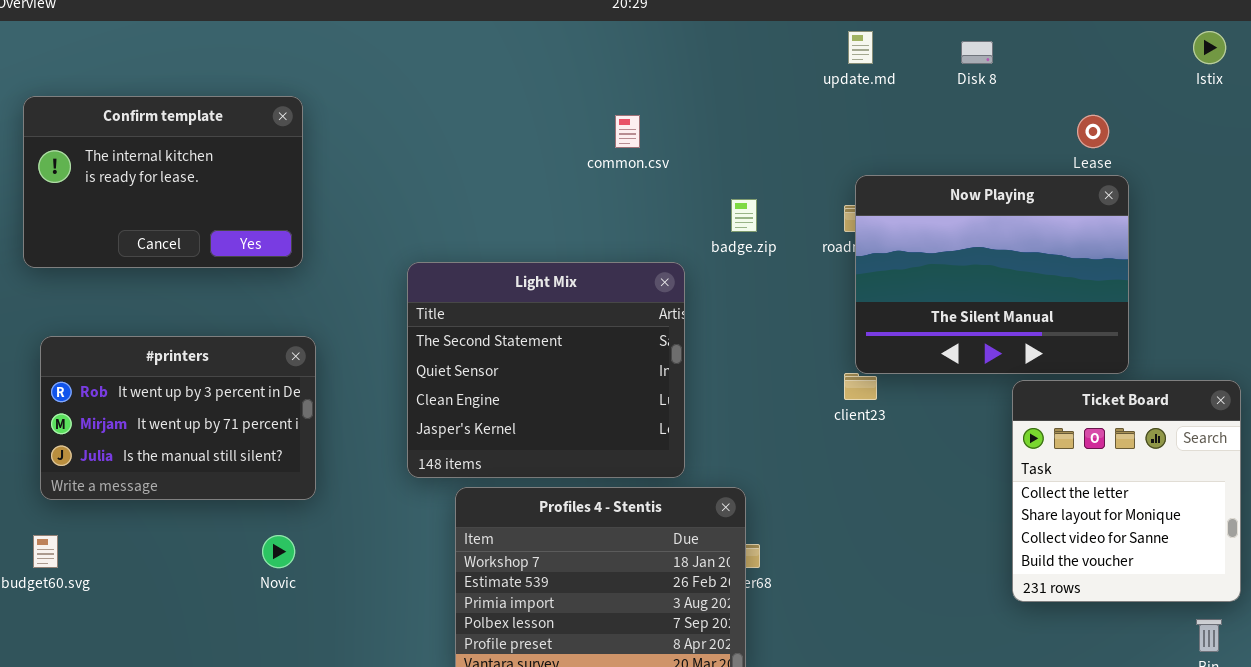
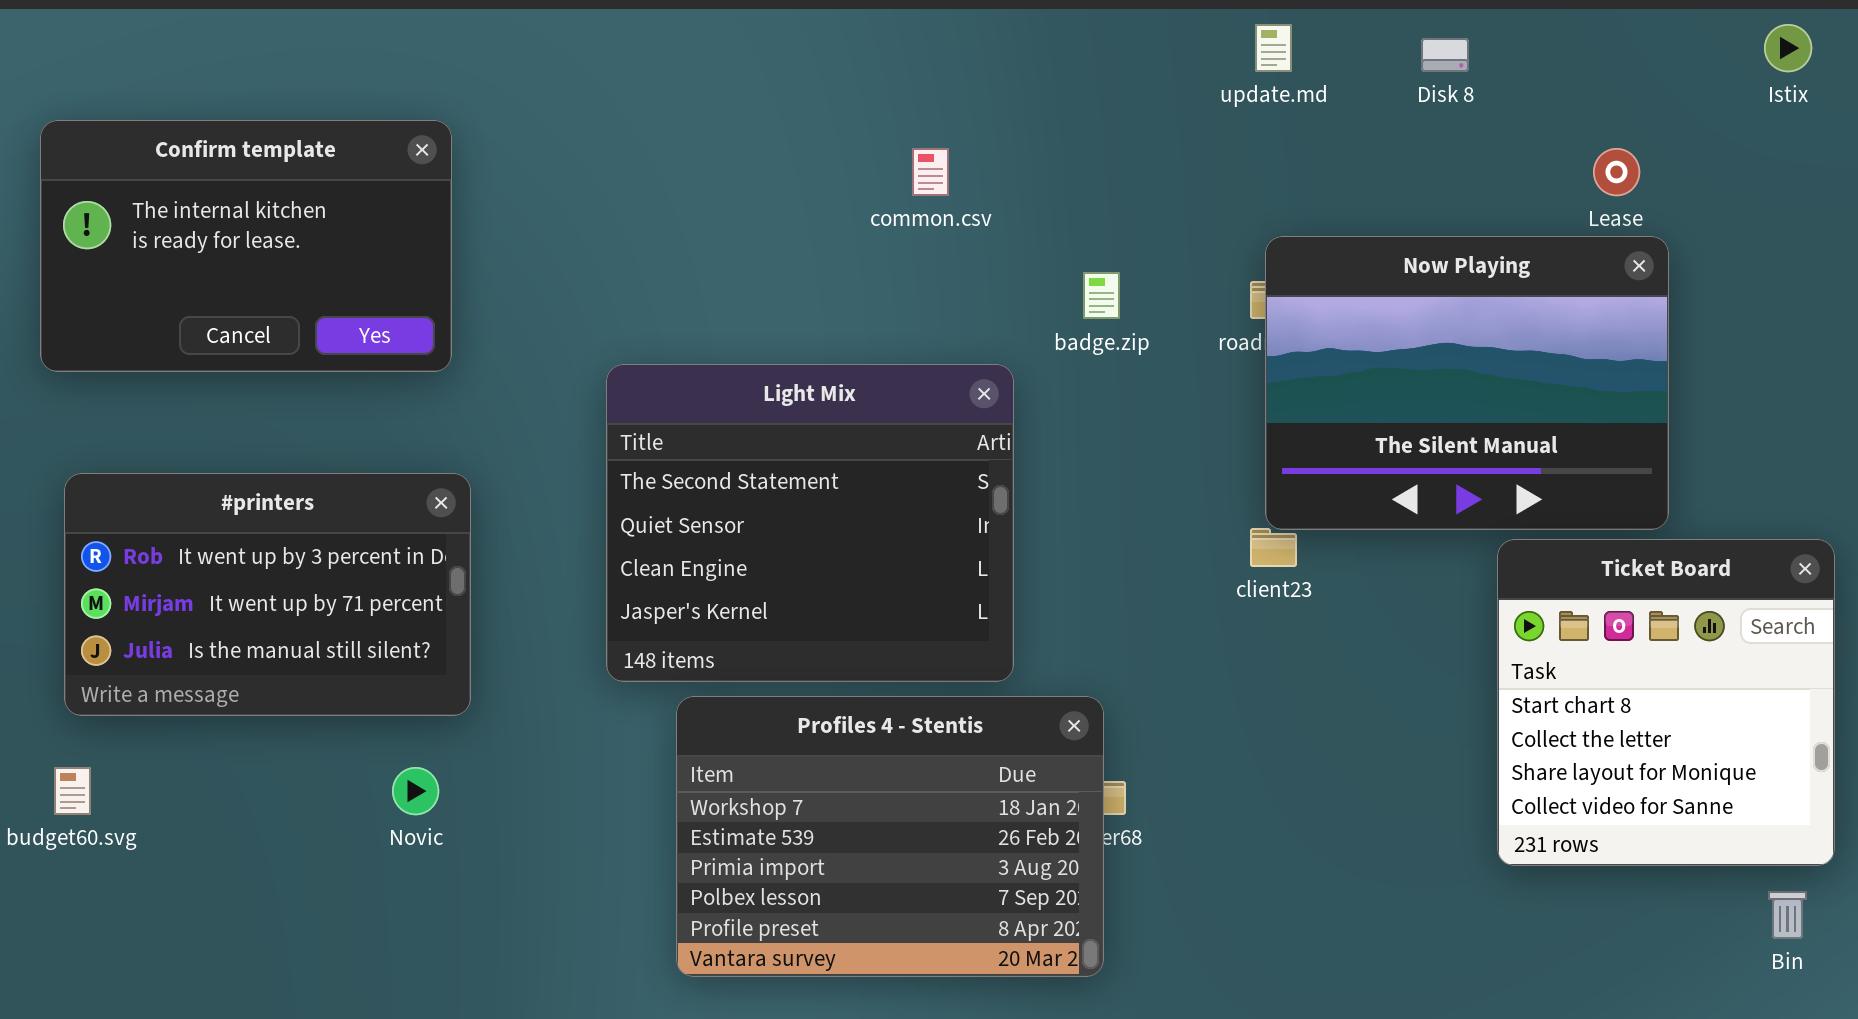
Ticket Board: [1012,380,1241,602] -> [1497,539,1835,866], scrolled up 1 row

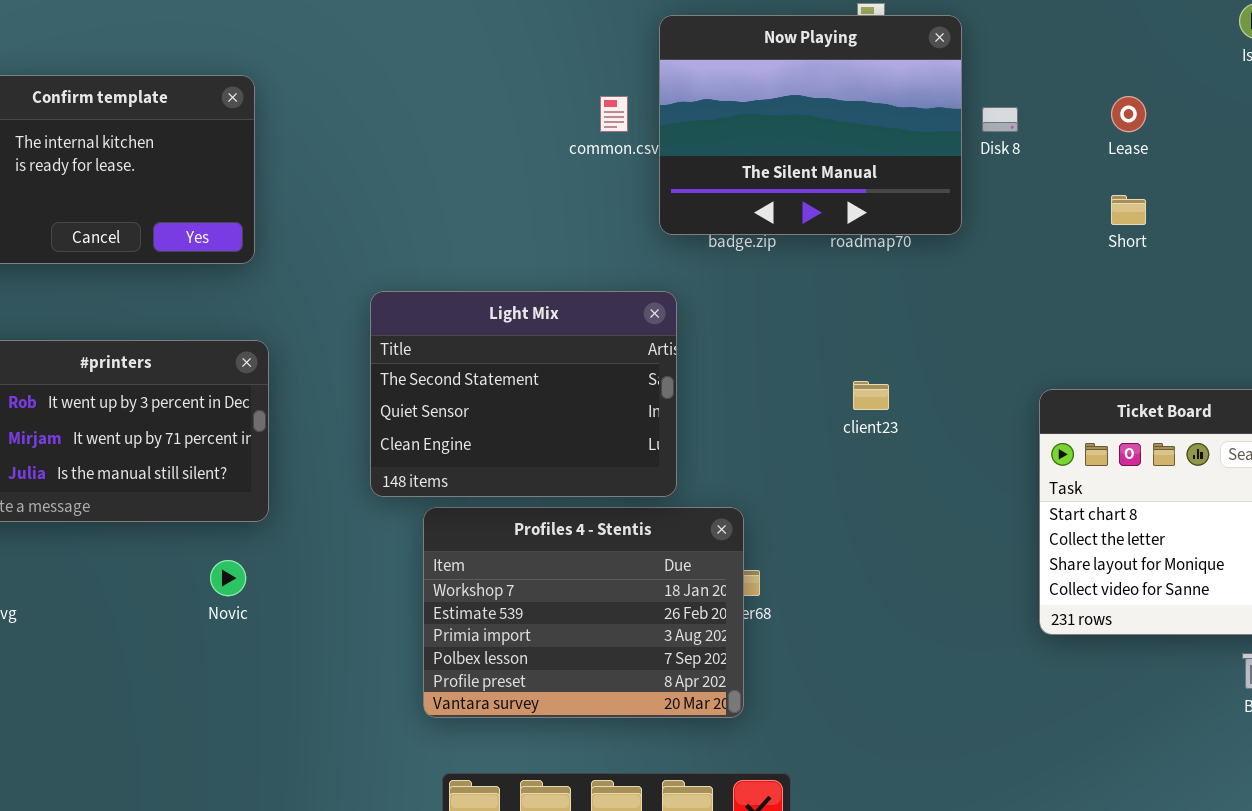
Disk 8: [1421,38,1469,72] -> [982,107,1018,132], moved
Now Playing: [1265,236,1669,530] -> [659,15,962,235], moved
Light Mix: [606,364,1014,682] -> [370,291,677,497], resized

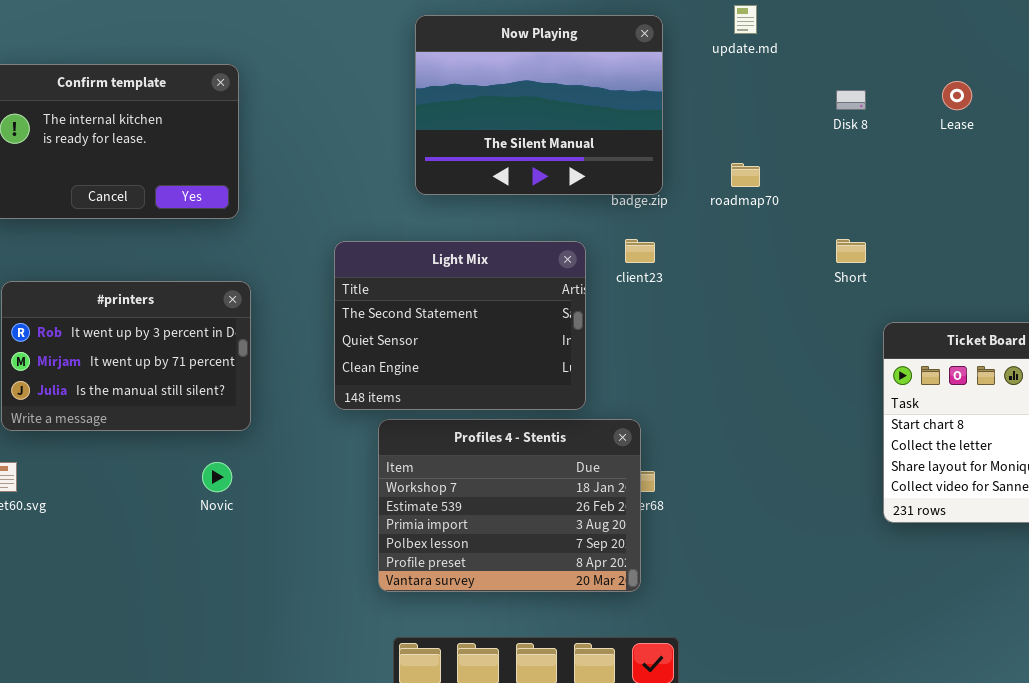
Now Playing: [659,15,962,235] -> [415,15,663,195], moved
Short: [1111,195,1146,225] -> [836,239,866,263], moved
client23: [853,381,889,410] -> [625,239,655,263], moved

